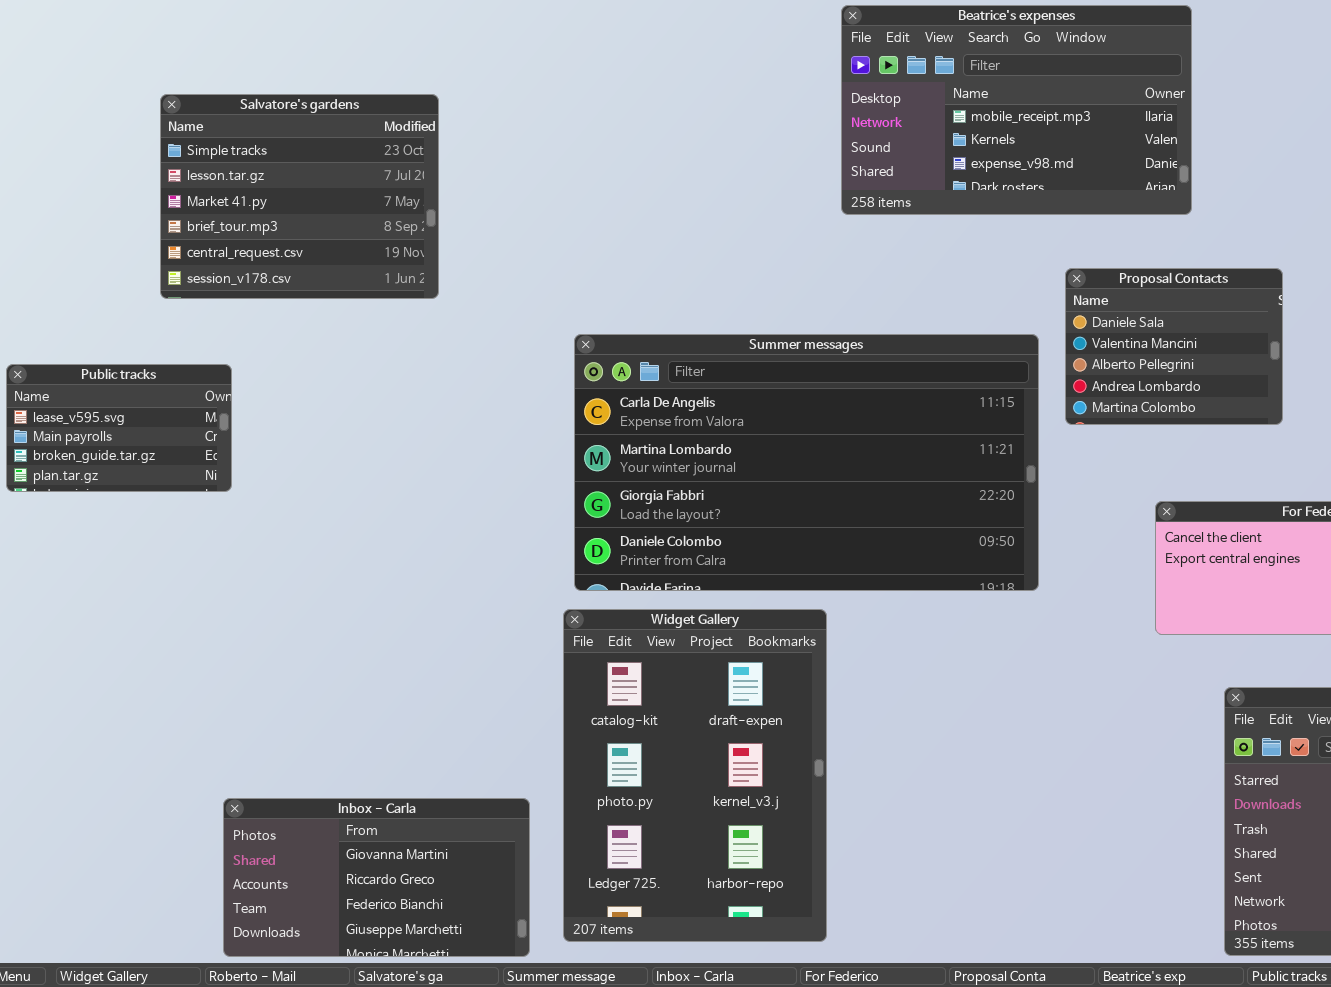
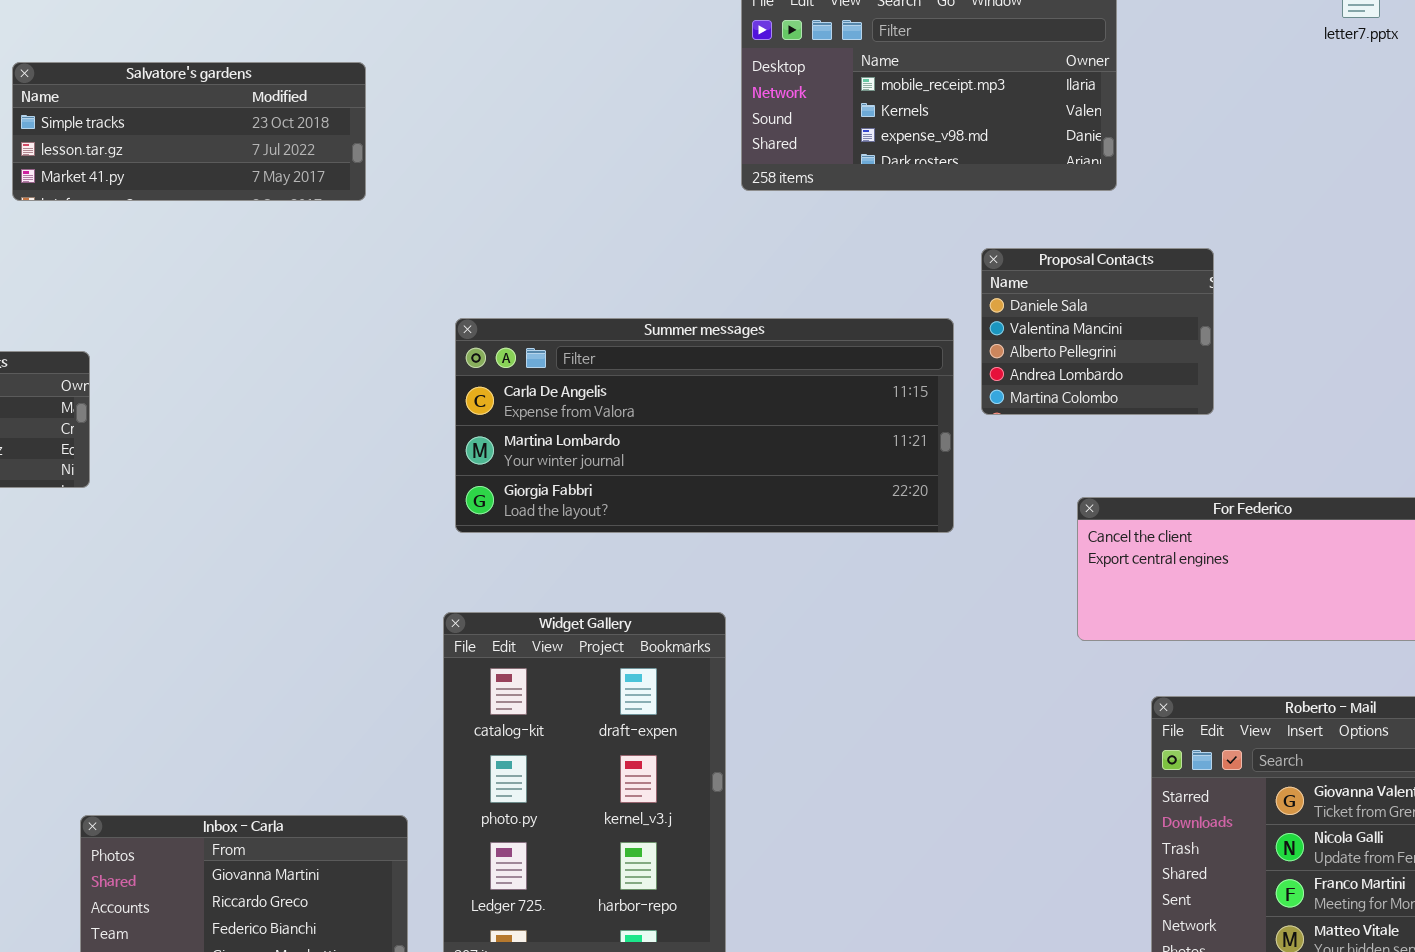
Salvatore's gardens: [160,94,439,299] -> [12,62,366,201], resized
Summer messages: [574,334,1039,591] -> [455,318,954,533], resized

